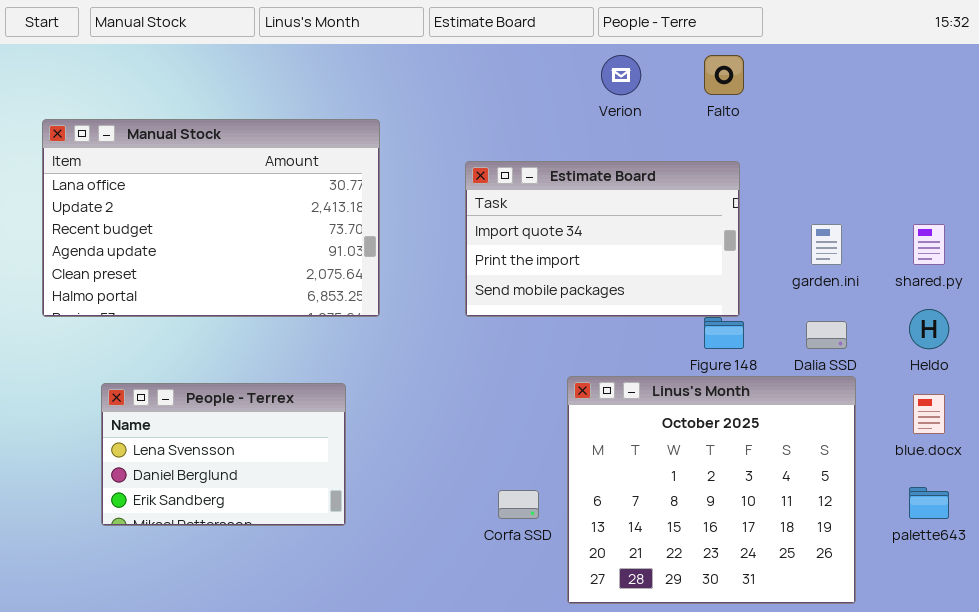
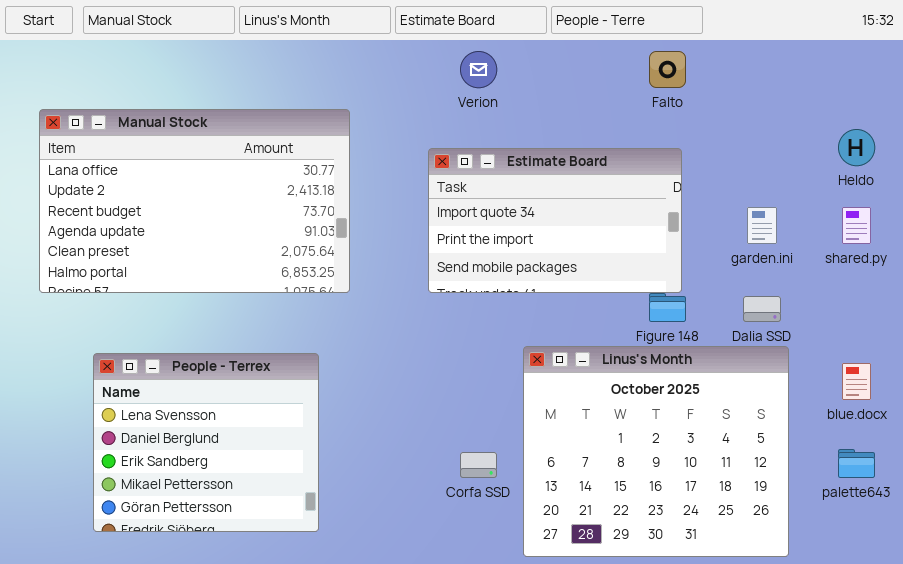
Verion: [601,55,641,95] -> [460,51,497,88], moved
Heldo: [909,309,949,349] -> [838,129,875,166], moved
People - Terrex: [101,383,346,526] -> [93,353,319,532], resized

